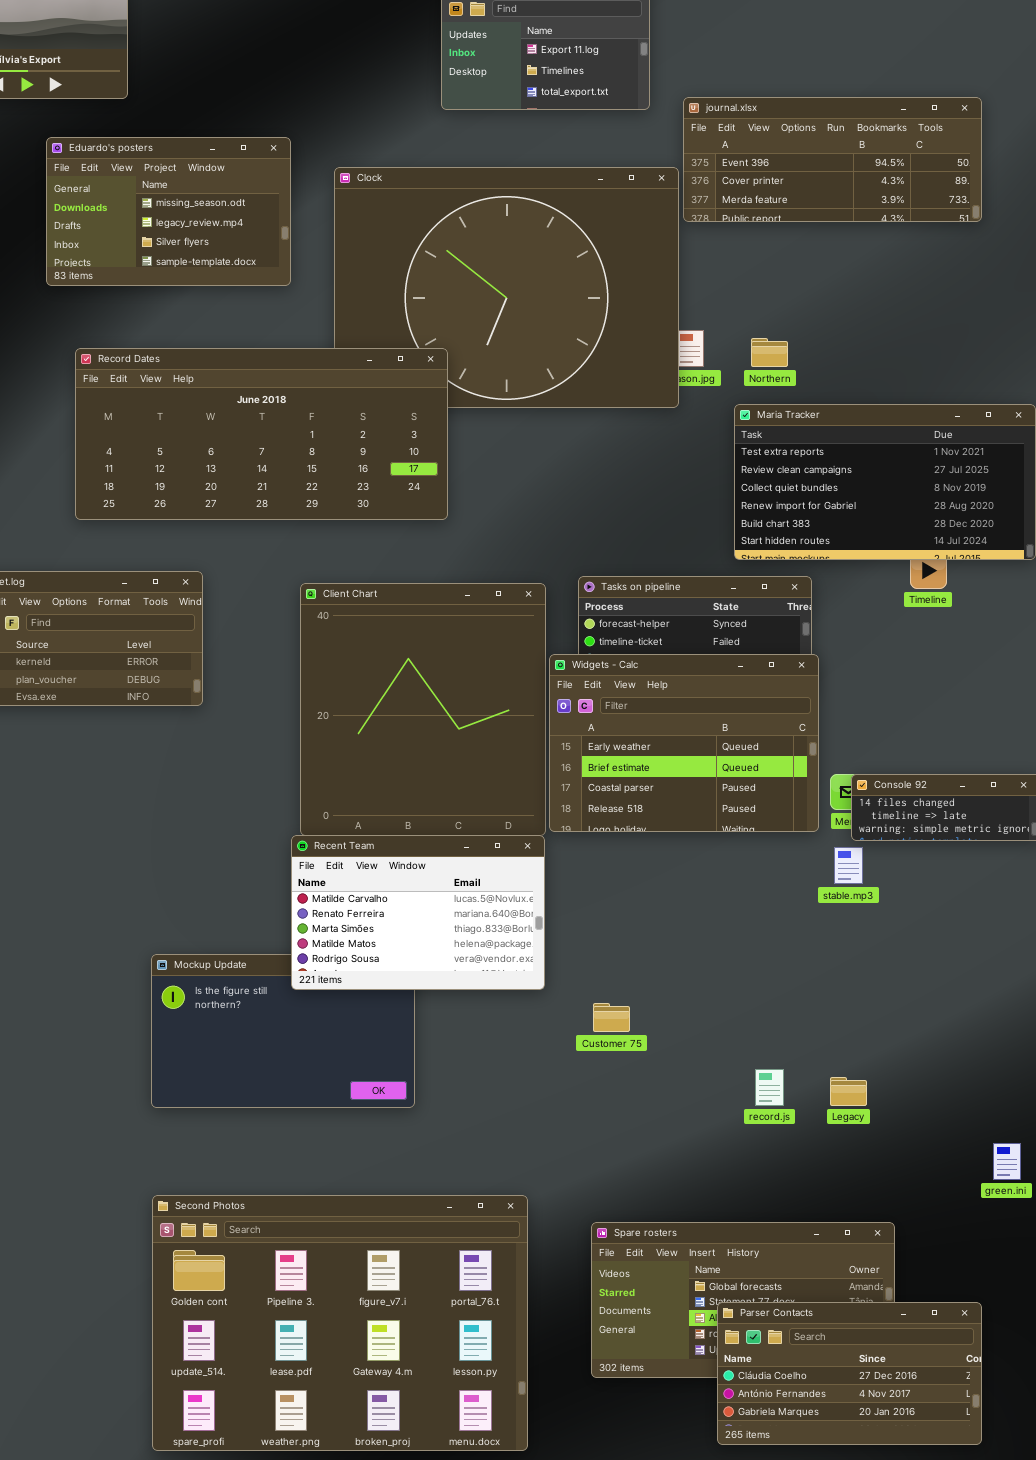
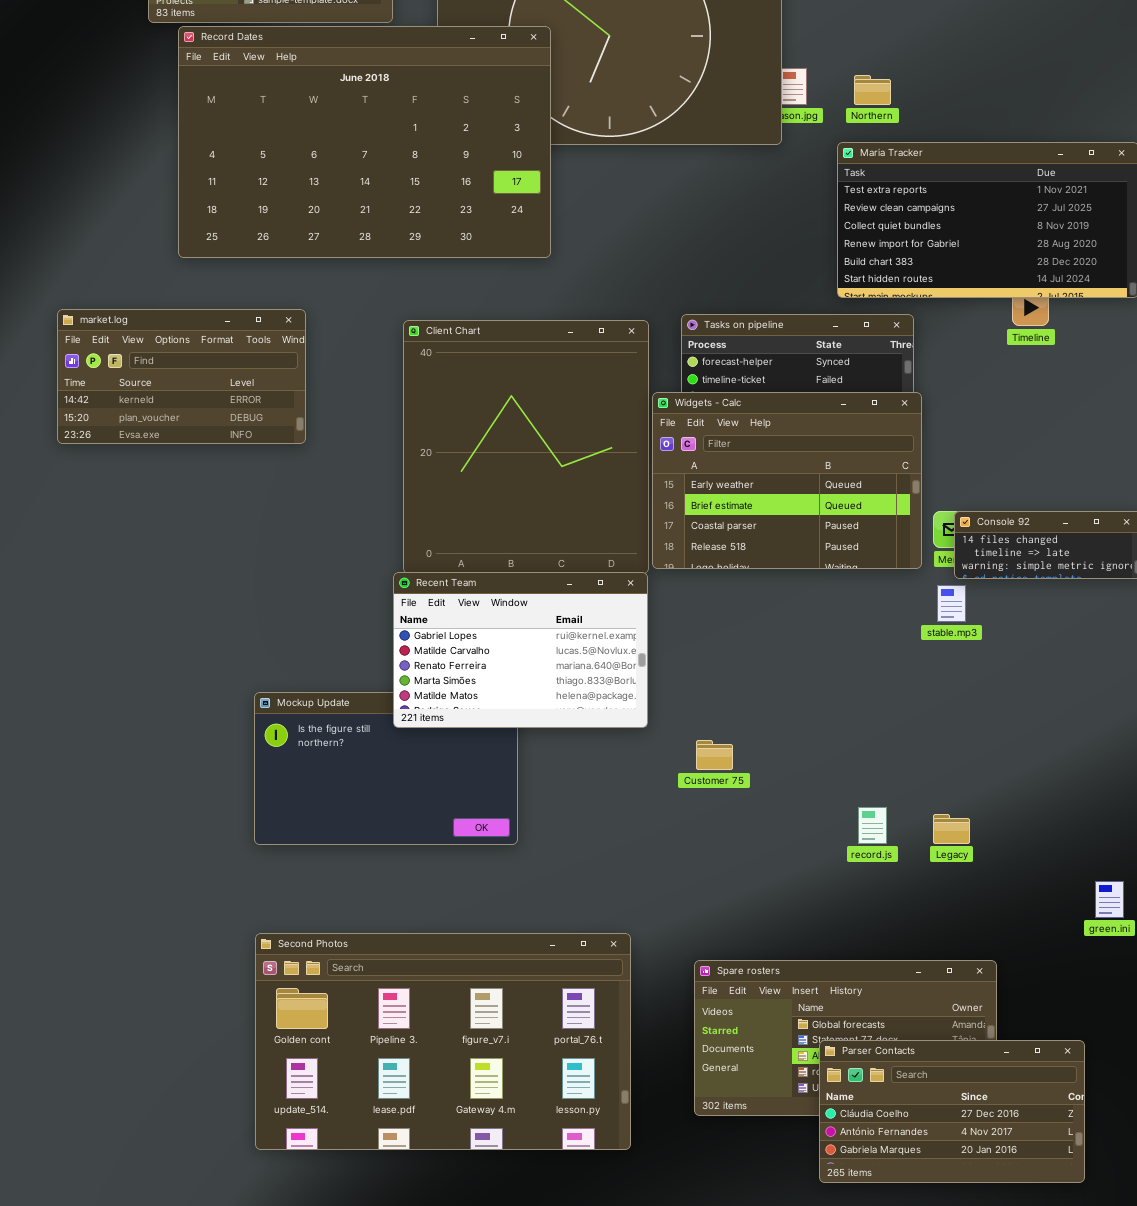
Record Dates: [75,348,448,520] -> [178,26,551,258], resized
Recent Team: [291,835,545,990] -> [393,572,648,728], scrolled up 1 row
Second Photos: [152,1195,528,1451] -> [255,933,631,1150], resized

